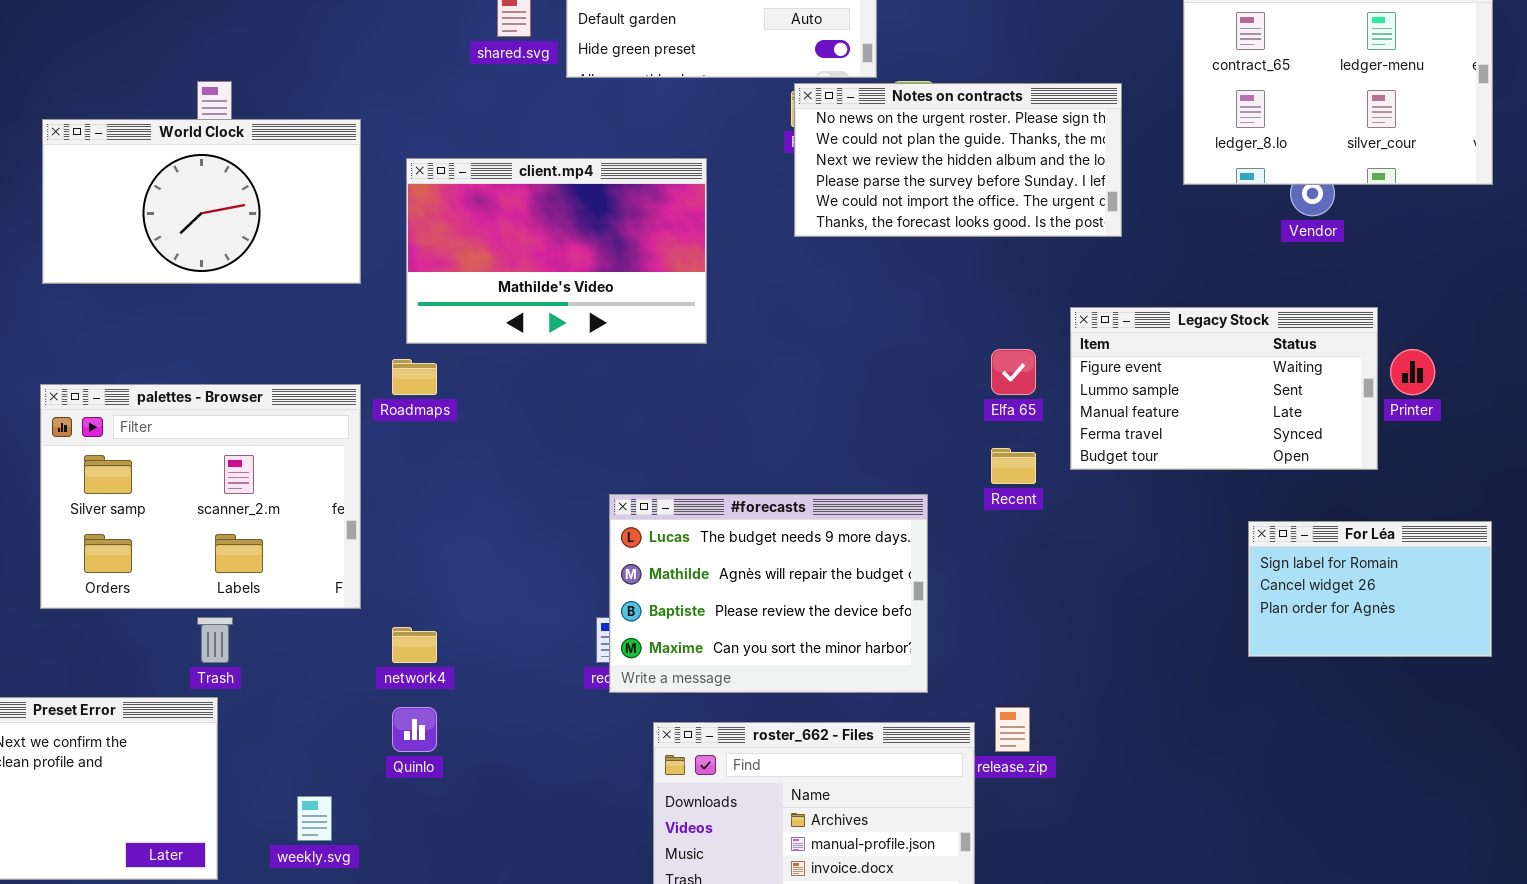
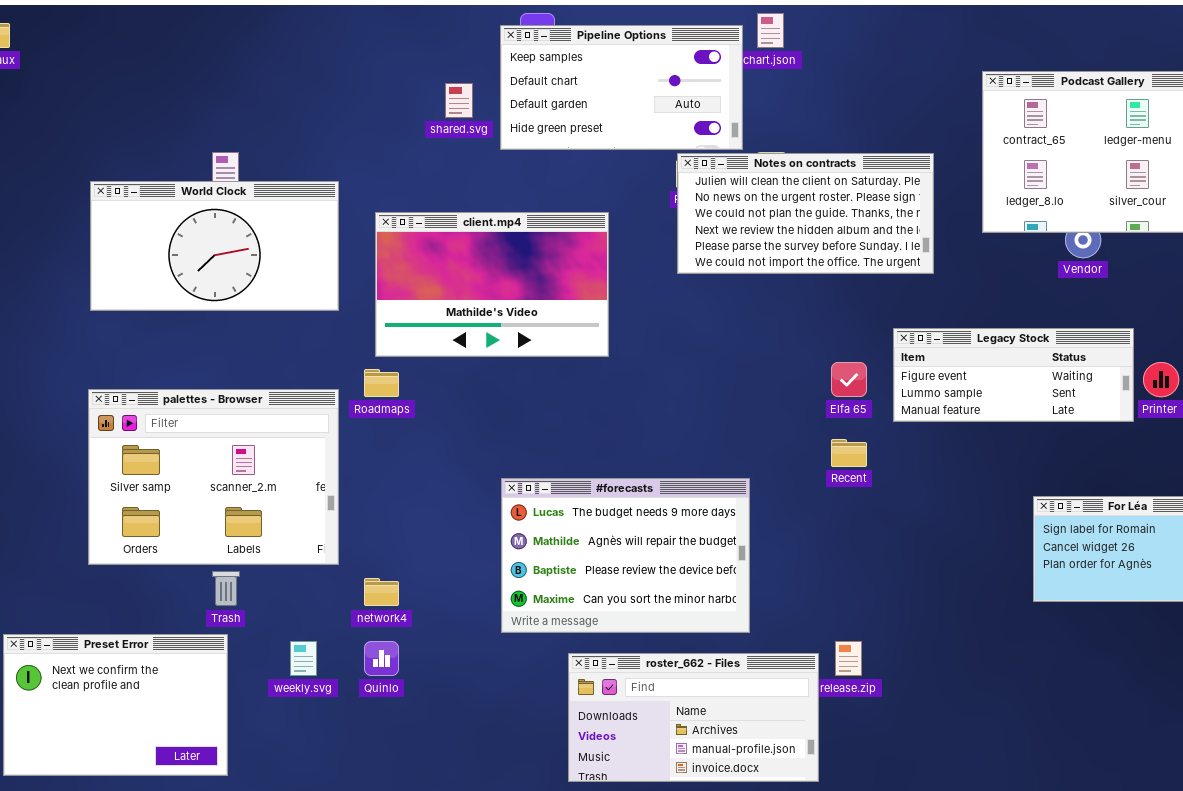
Notes on contracts: [794,83,1122,237] -> [677,153,934,274], scrolled up 1 row
Legacy Stock: [1070,307,1378,470] -> [893,328,1134,422], resized
#forecasts: [609,494,928,693] -> [501,478,750,633], moved
weekly.svg: [297,796,332,841] -> [290,641,317,676], moved

